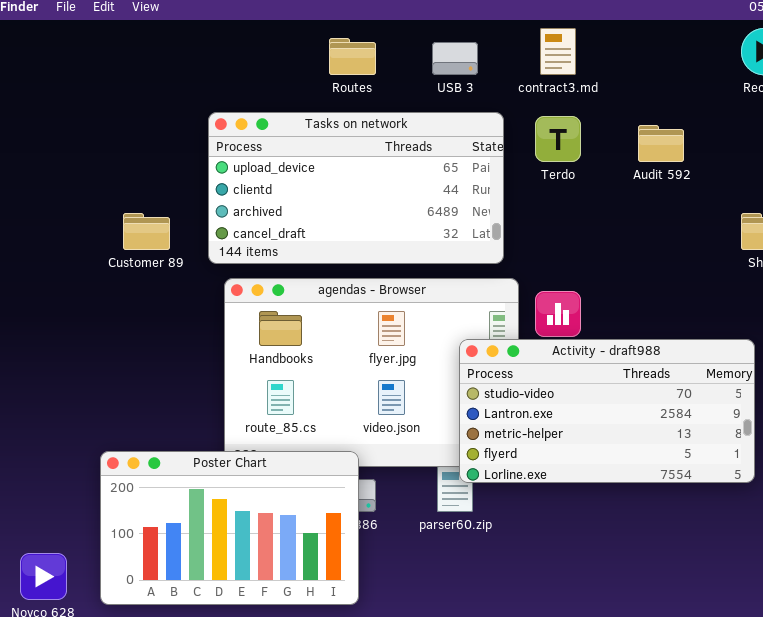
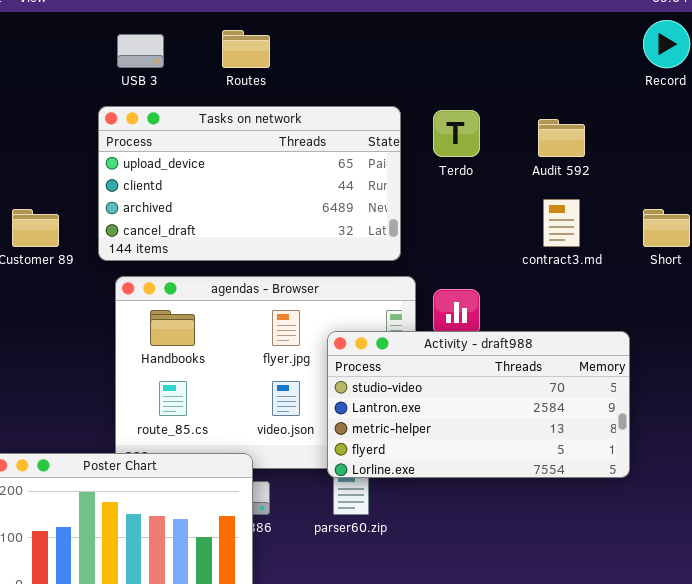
contract3.md: [540,28,576,75] -> [543,199,580,247], moved
USB 3: [432,42,478,75] -> [117,34,164,68], moved
Activity - draft988: [459,339,755,483] -> [327,331,630,478], moved

